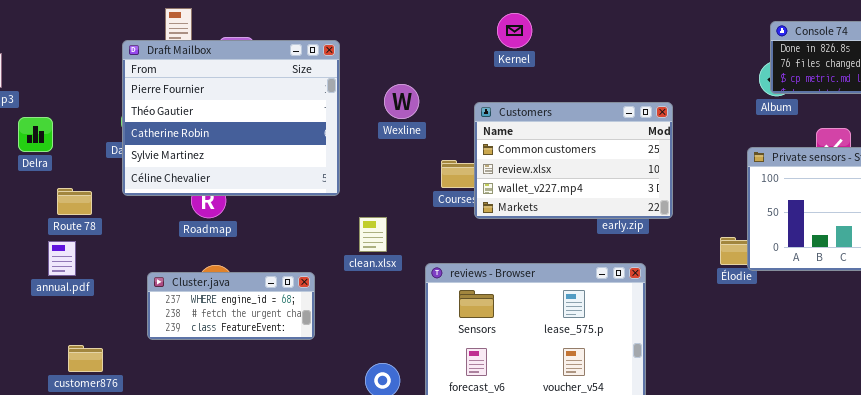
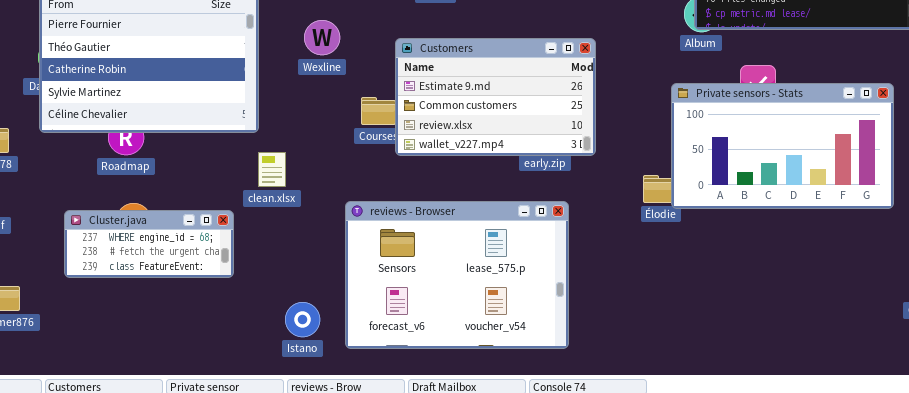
Customers: [474,102,673,219] -> [395,38,596,156], scrolled up 1 row
clean.xlsx: [359,217,387,252] -> [258,152,286,187], moved

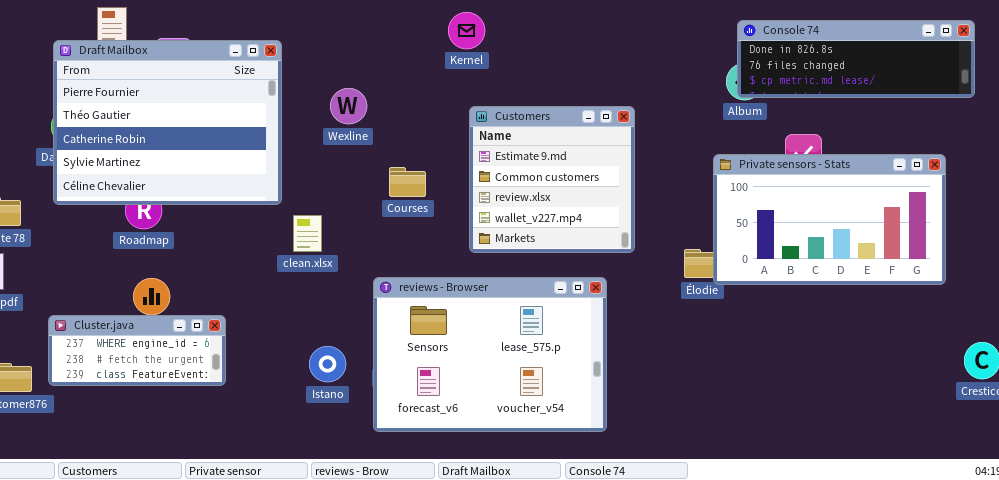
Customers: [395,38,596,156] -> [469,106,635,253], resized
clean.xlsx: [258,152,286,187] -> [293,215,322,252], moved
Cluster.java: [64,210,234,278] -> [48,315,226,386], moved
Istano: [285,302,320,337] -> [309,346,346,382], moved

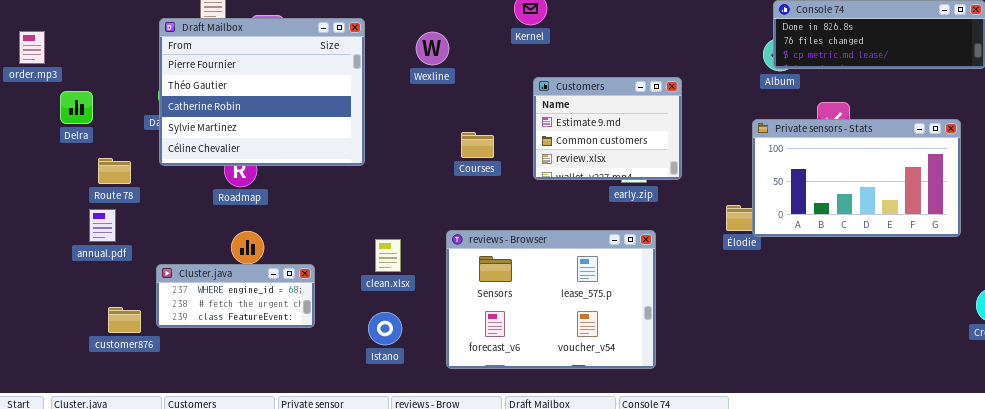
Wexline: [330,88,367,124] -> [416,32,449,65], moved
Customers: [469,106,635,253] -> [533,77,682,180], resized
clean.xlsx: [293,215,322,252] -> [375,239,401,272], moved
Istano: [309,346,346,382] -> [368,312,402,345], moved

